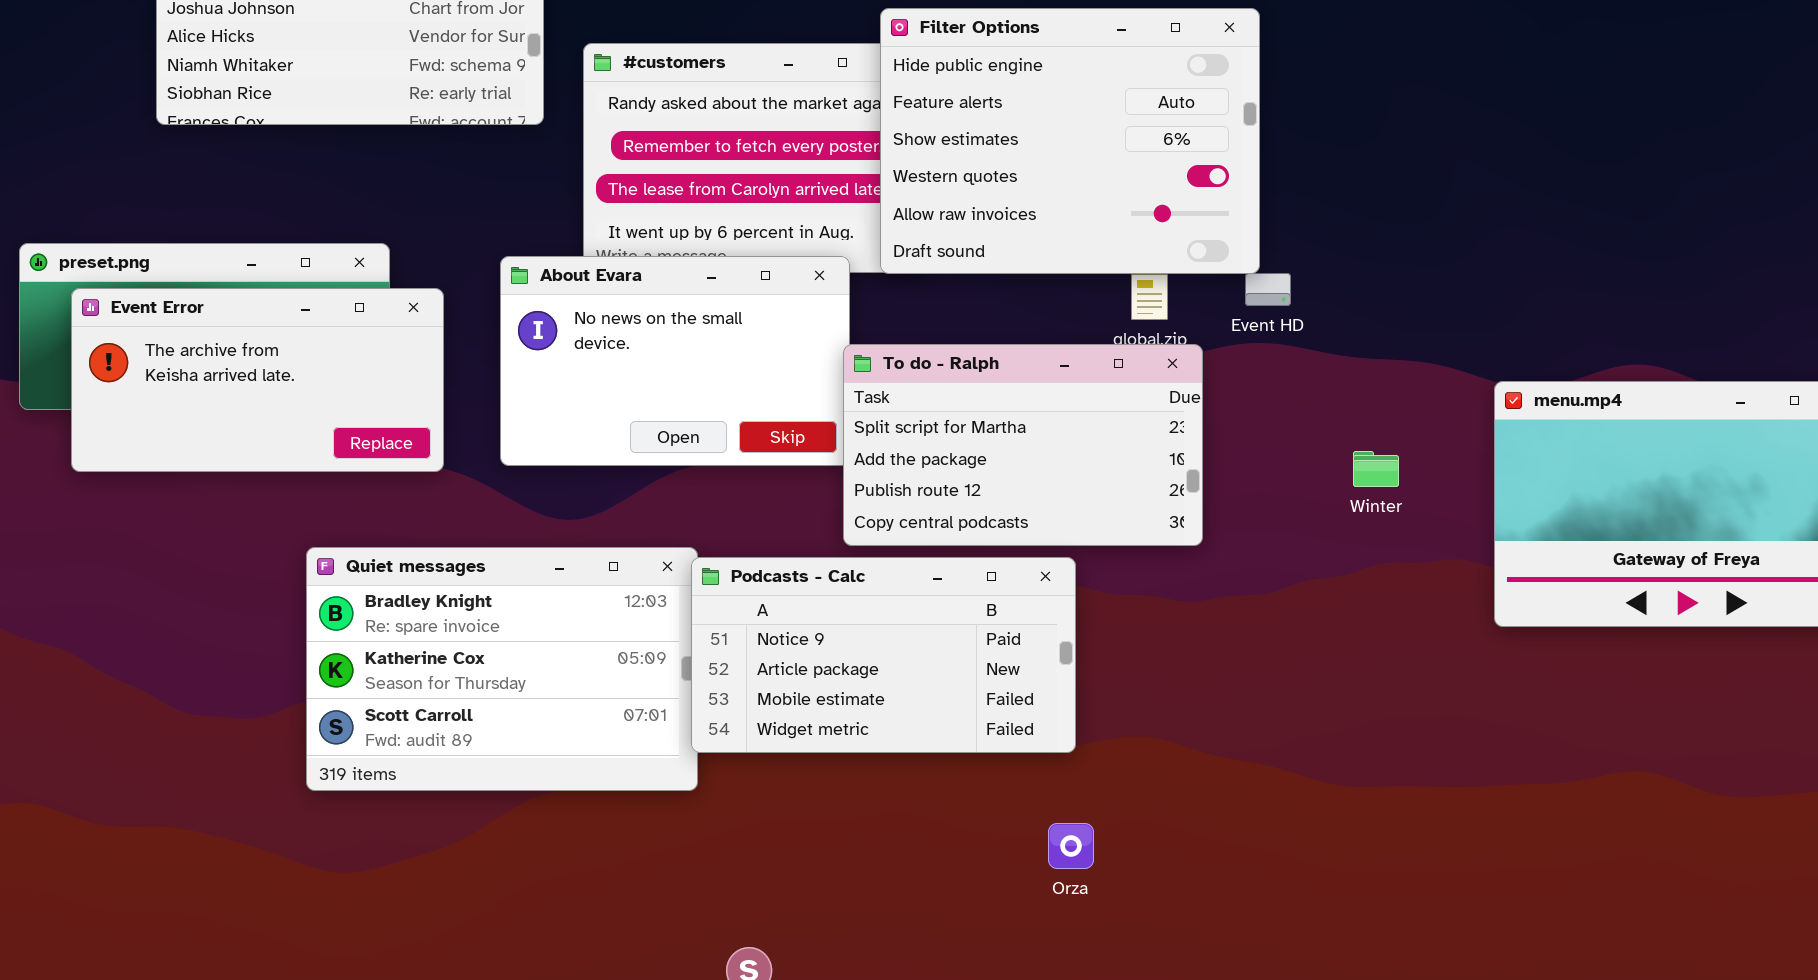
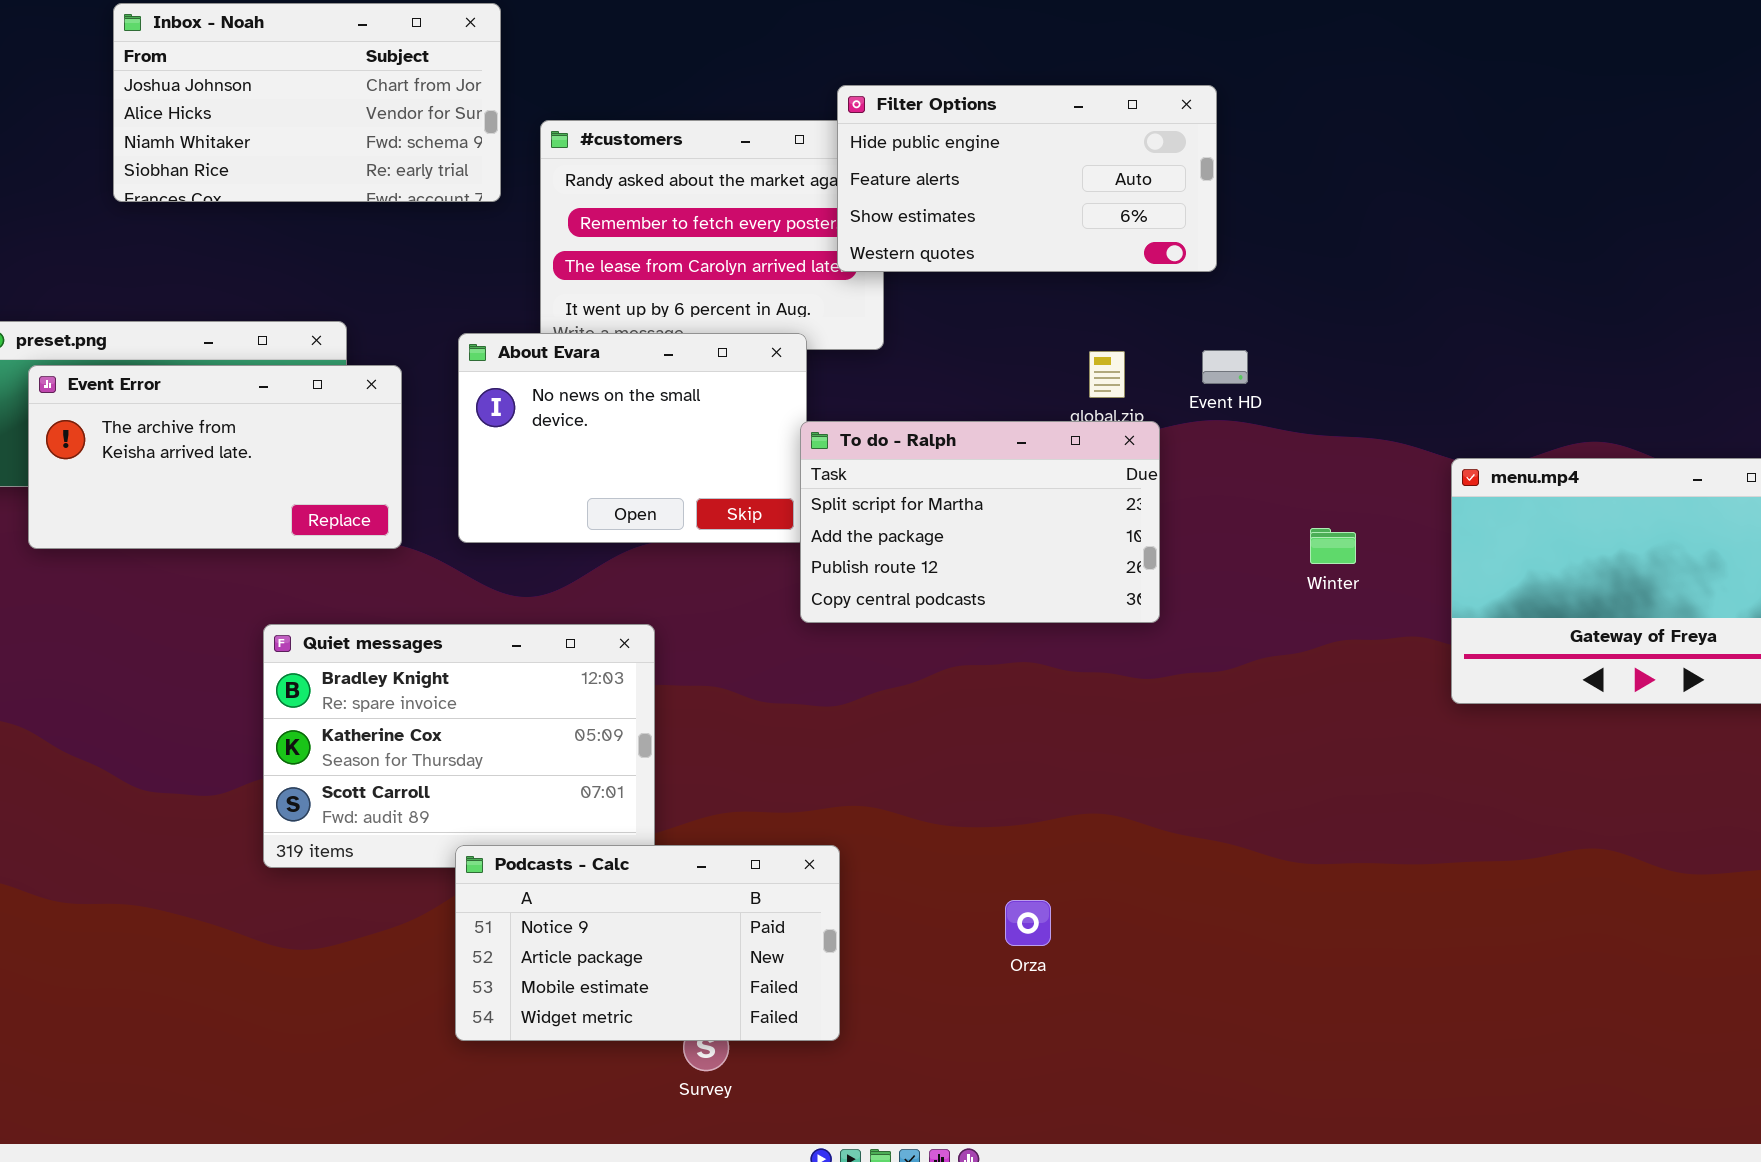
Filter Options: [880,8,1260,274] -> [837,85,1217,272], resized
Podcasts - Calc: [691,557,1076,753] -> [455,845,840,1041], moved

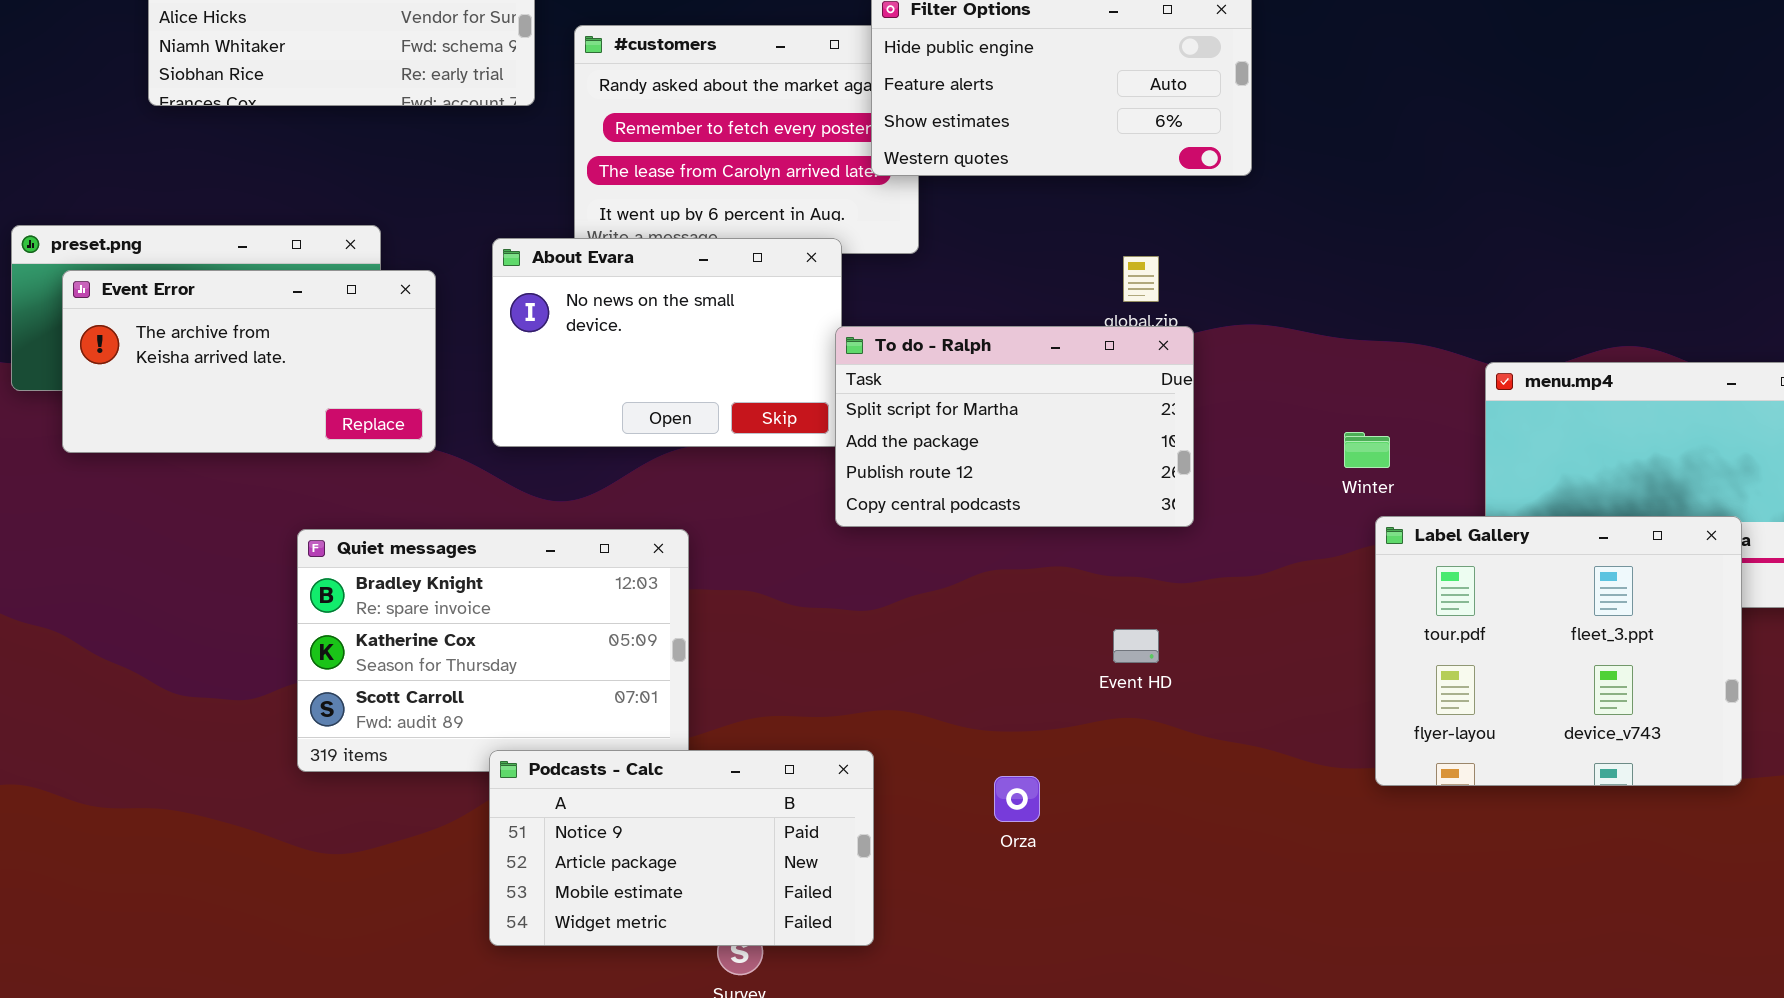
Event HD: [1202,350,1248,384] -> [1113,629,1159,663], moved
Label Gallery: none -> [1375,516,1742,786], opened
Orza: [1005,900,1051,946] -> [994,776,1040,822], moved

